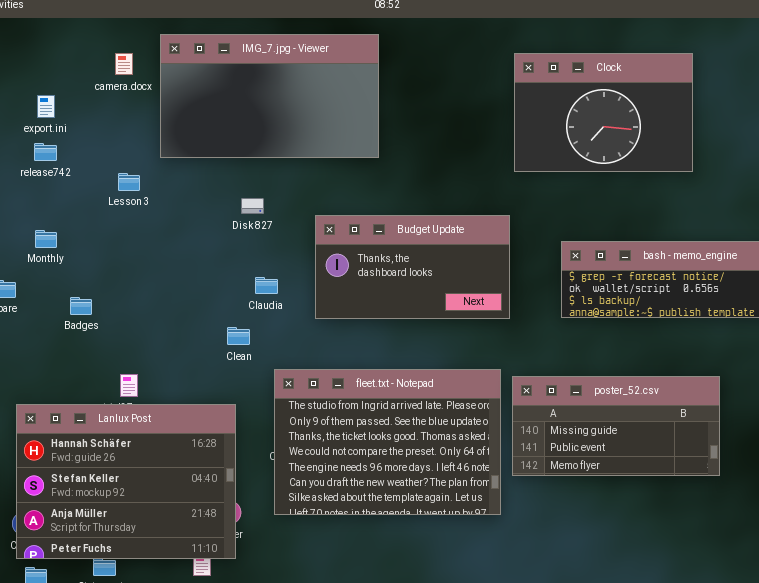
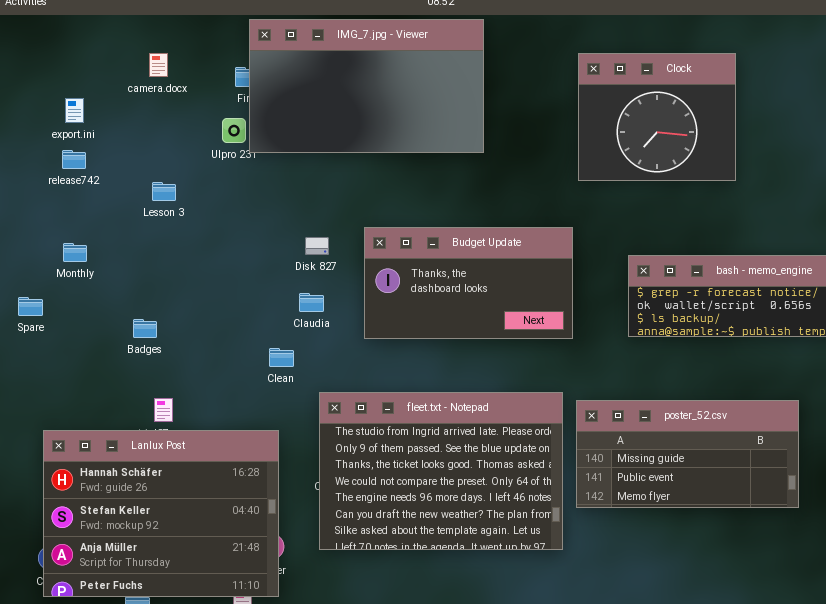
IMG_7.jpg - Viewer: [160,34,379,158] -> [249,19,484,153], moved
Clock: [514,53,693,172] -> [578,53,736,181], resized
Disk 827: [241,198,264,214] -> [305,237,329,255], moved
Badges: [70,297,92,315] -> [133,319,157,338], moved

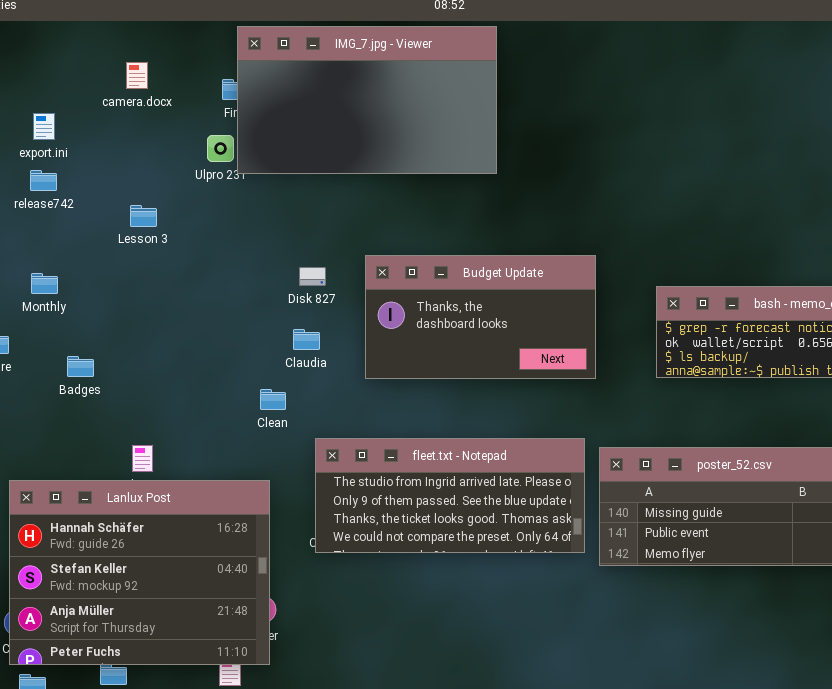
Clock: [578,53,736,181] -> none, closed
Badges: [133,319,157,338] -> [67,356,94,377], moved
fleet.txt - Notepad: [319,392,563,550] -> [315,438,585,553], resized

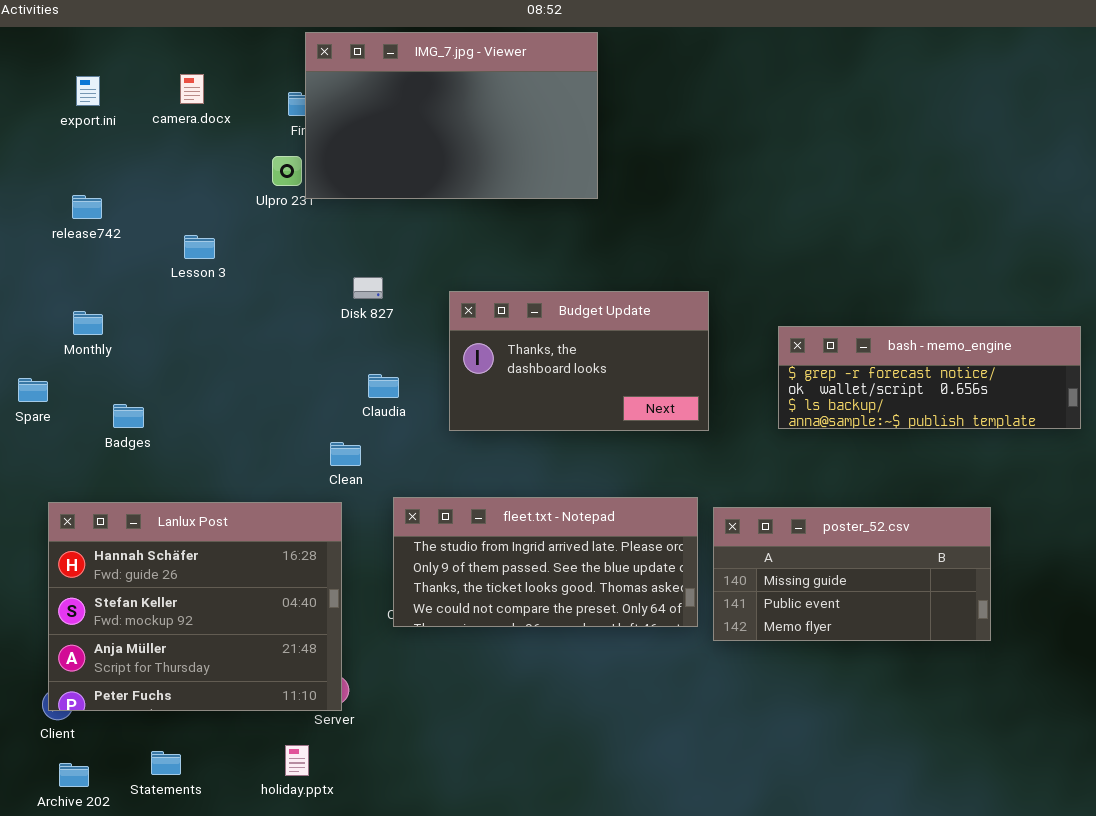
export.ini: [33,113,55,140] -> [76,76,100,106], moved
Disk 827: [299,267,326,286] -> [353,277,383,299], moved
Lanlux Post: [9,480,270,665] -> [48,502,342,711], moved

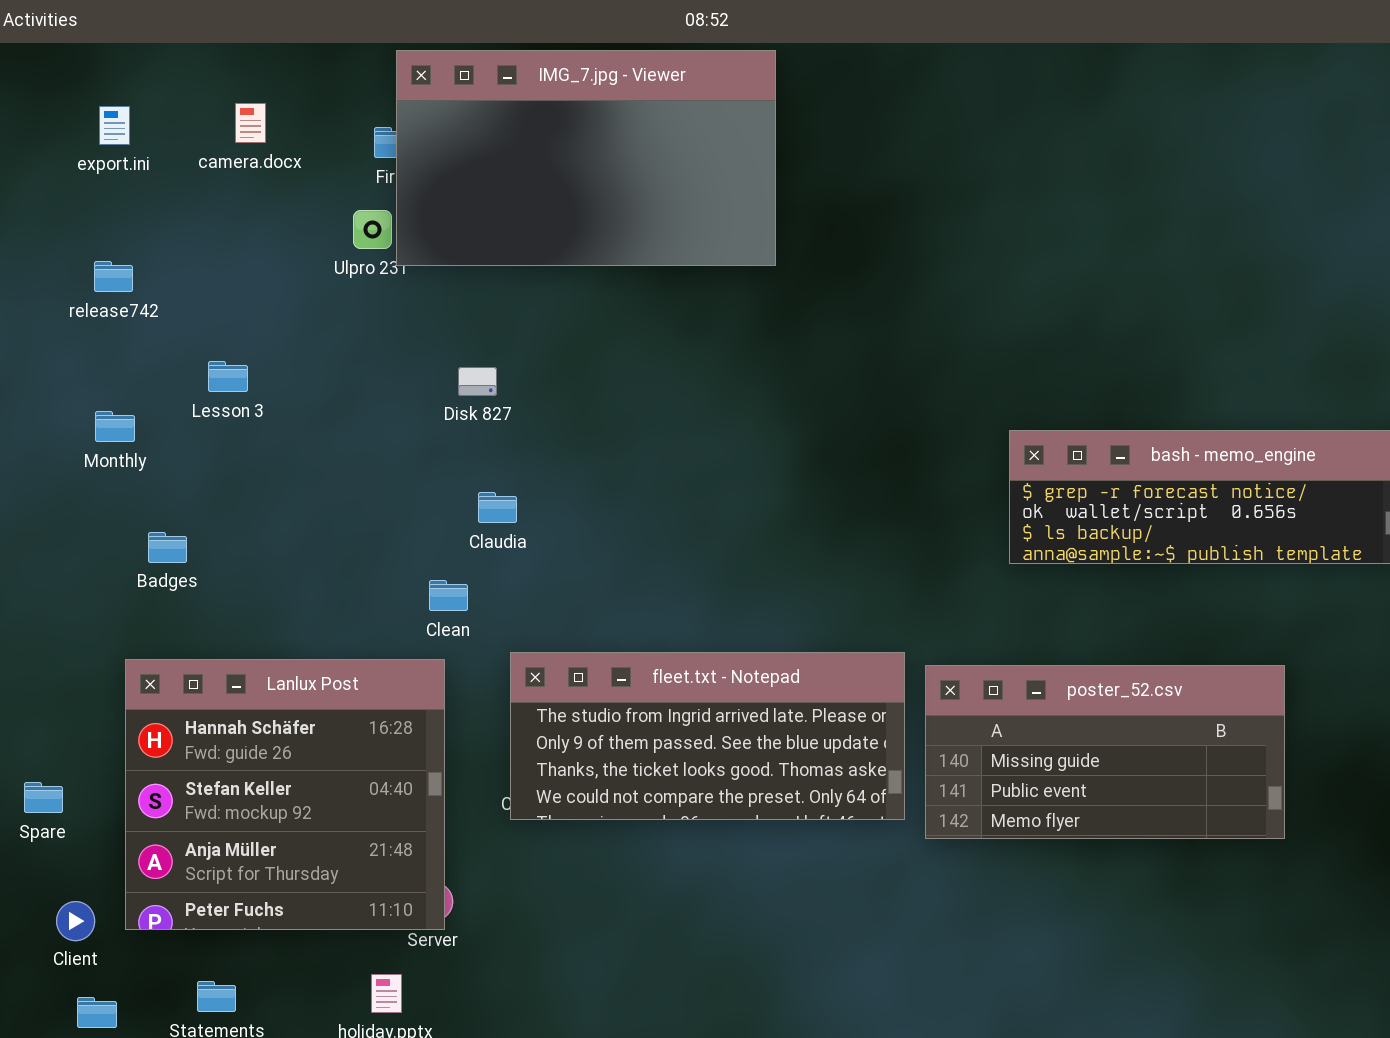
Lesson 3: [184,235,215,259] -> [208,361,248,392], moved
Budget Update: [449,291,709,431] -> none, closed
Spare: [18,378,48,402] -> [24,782,63,813], moved
Lanlux Post: [48,502,342,711] -> [125,659,445,930], resized

